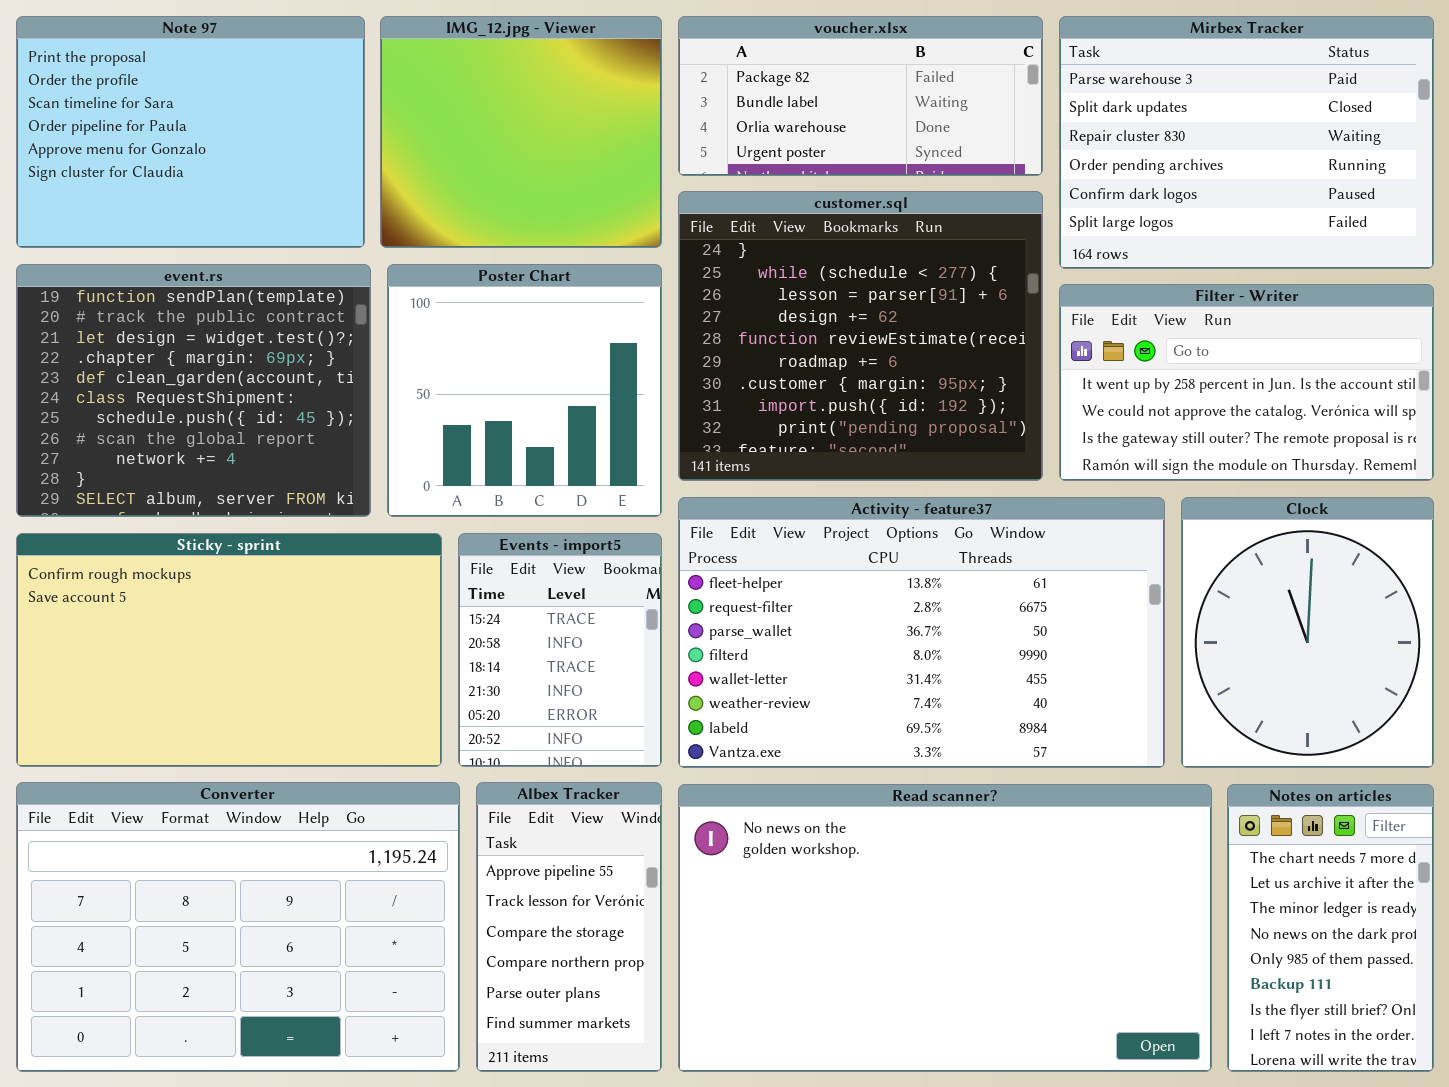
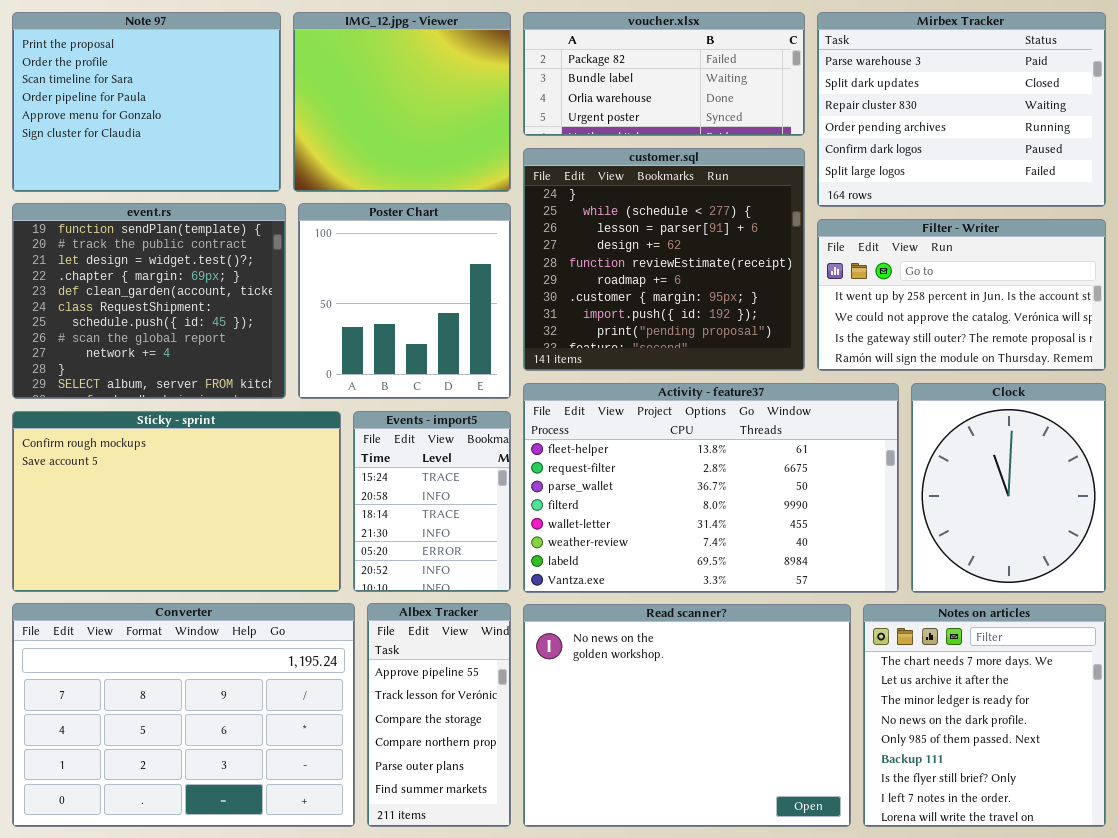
Read scanner?: [678,784,1212,1072] -> [523,604,851,827], resized
Notes on articles: [1227,784,1434,1072] -> [863,604,1106,827], resized

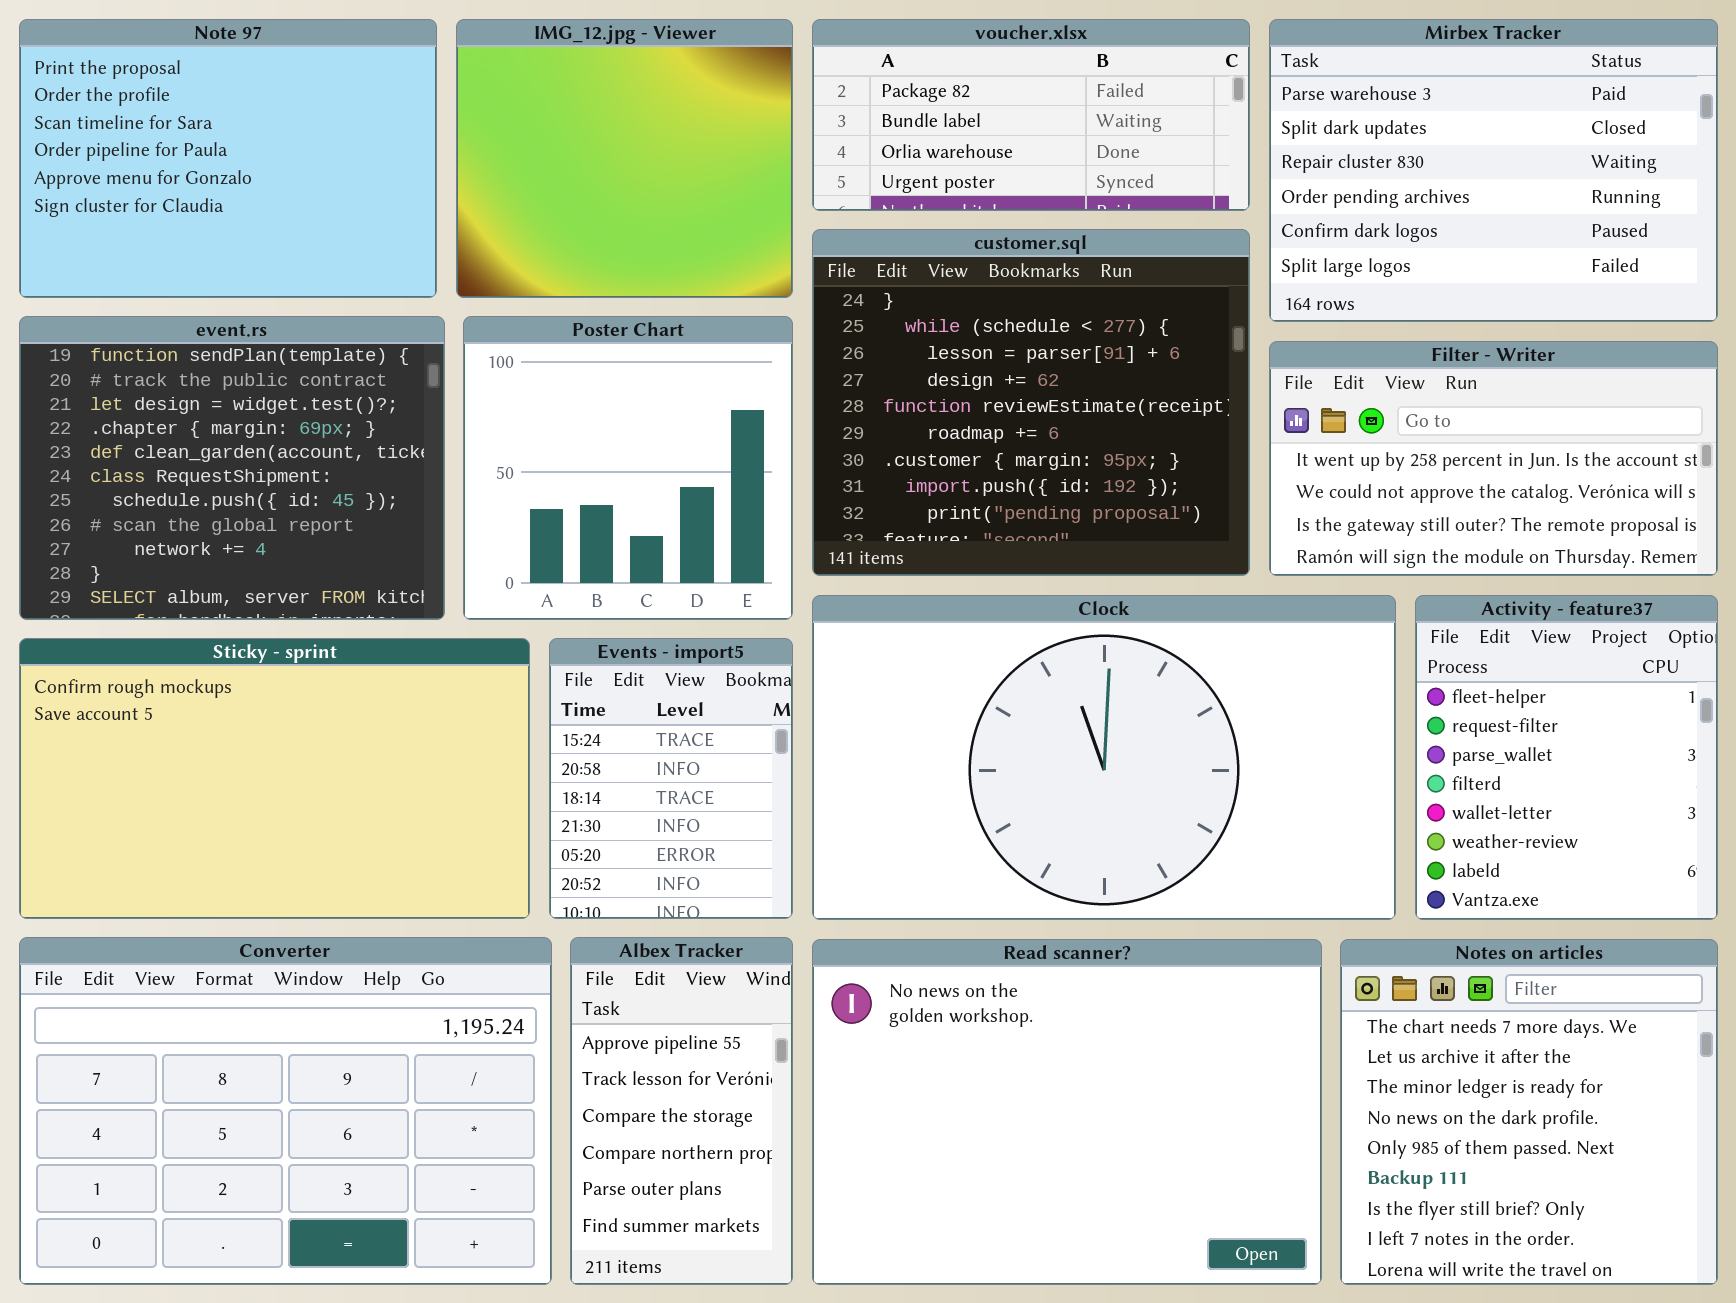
Activity - feature37: [523,383,899,593] -> [1415,595,1718,920], moved, resized
Clock: [911,383,1106,593] -> [812,595,1396,920], moved, resized

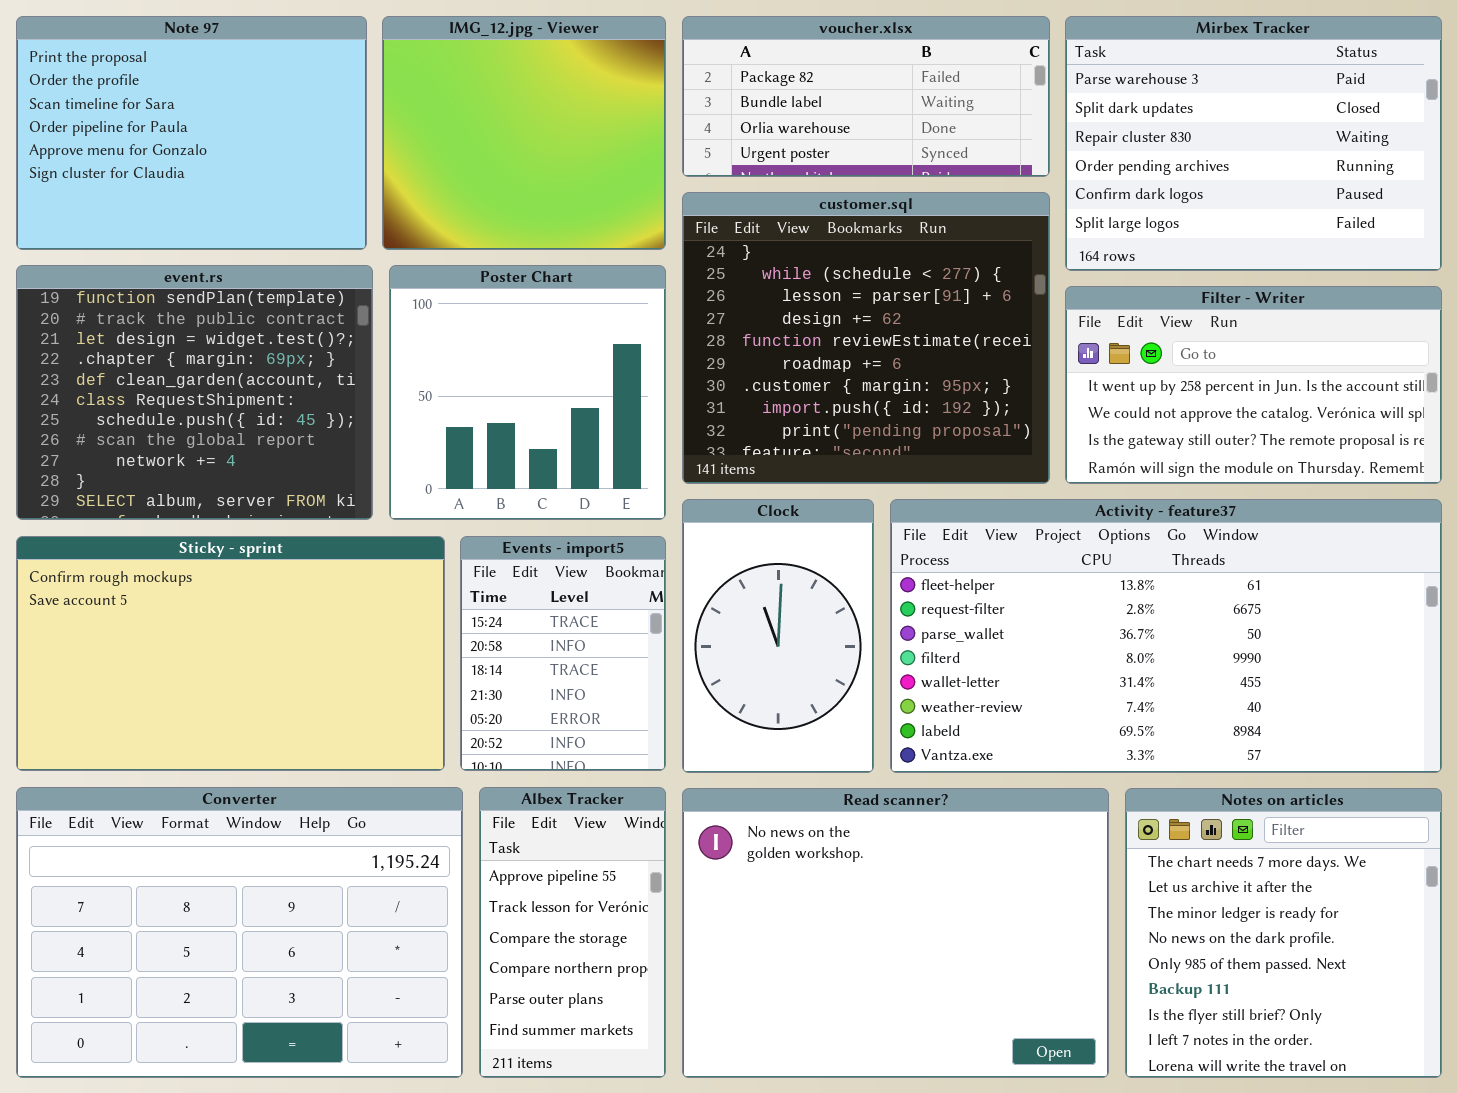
Clock: [812,595,1396,920] -> [682,499,874,773], resized
Activity - feature37: [1415,595,1718,920] -> [890,499,1442,773], resized

